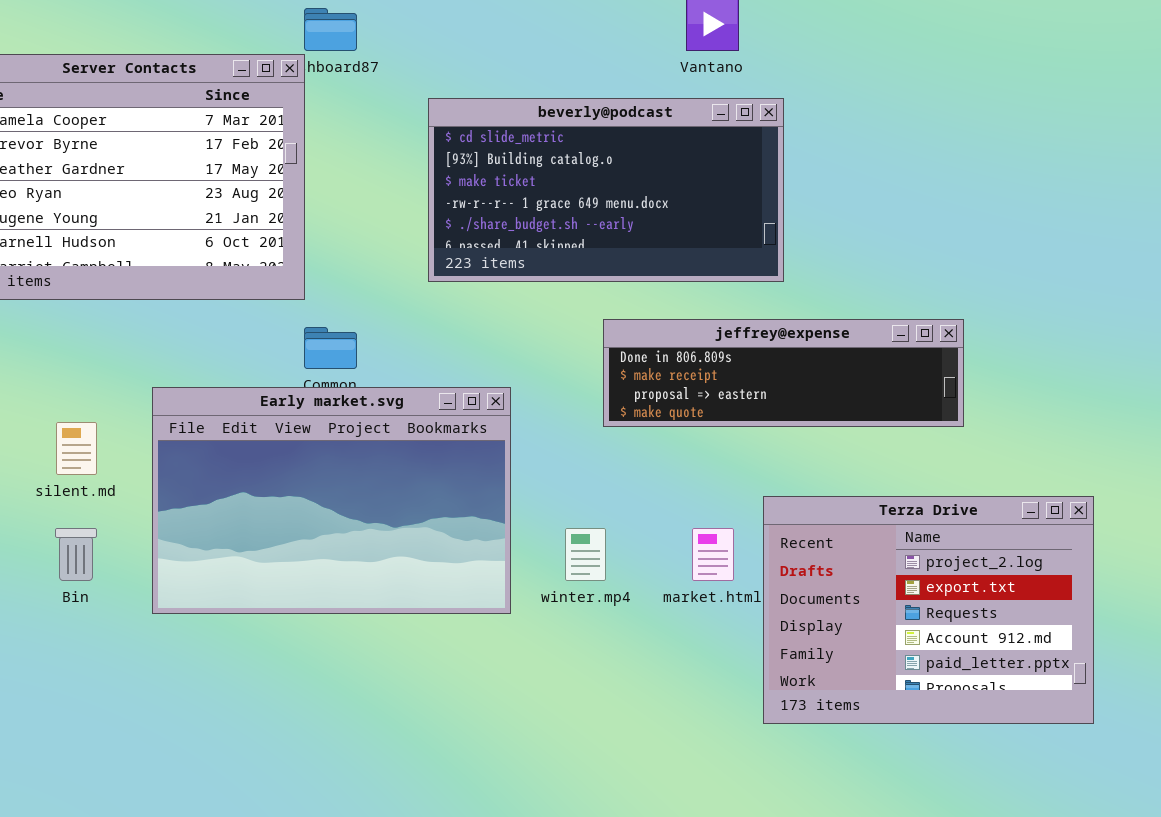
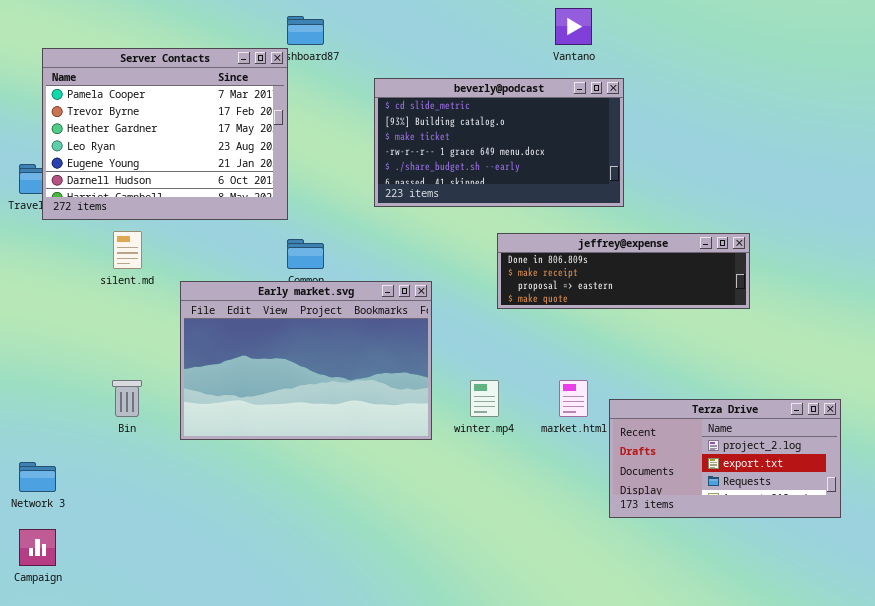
silent.md: [56,422,97,475] -> [113,231,142,269], moved
Terza Drive: [763,496,1094,724] -> [609,399,841,518], resized

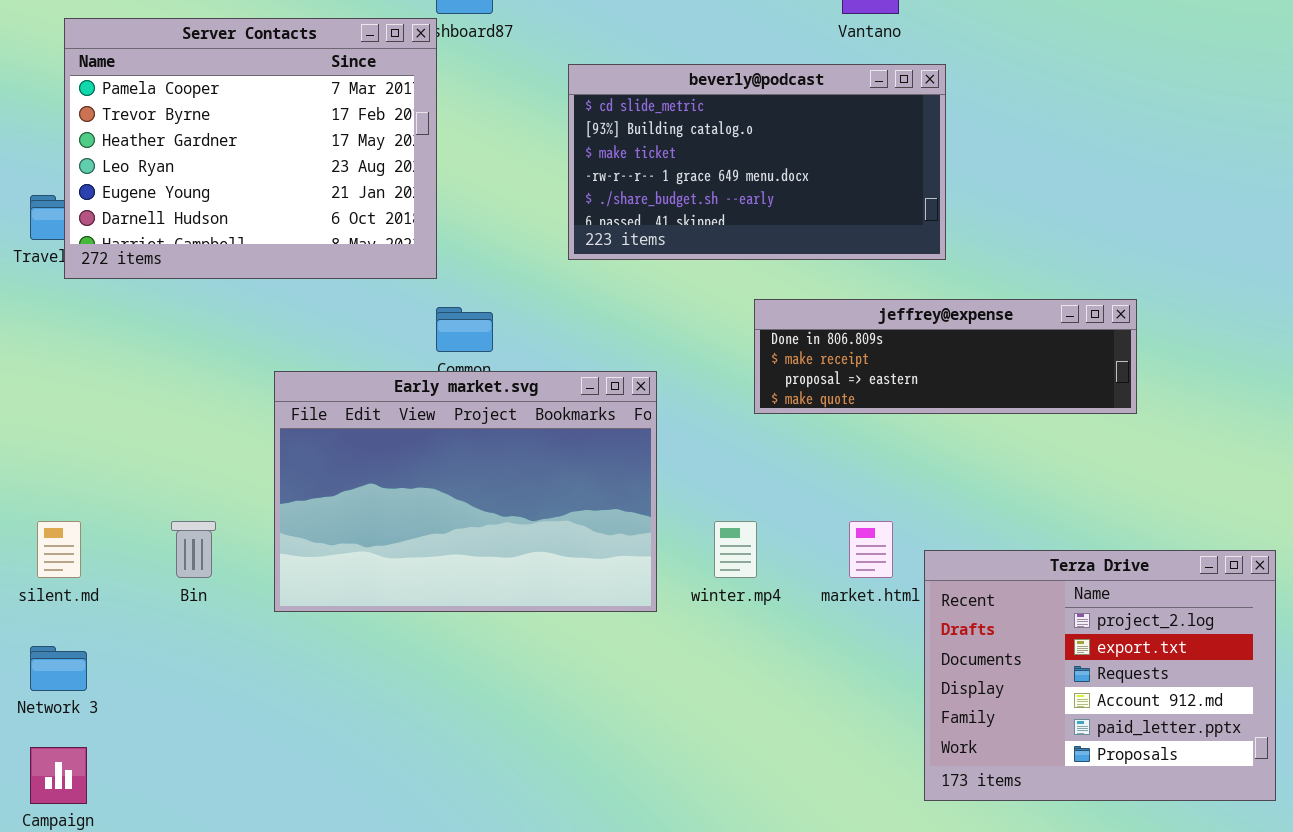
silent.md: [113,231,142,269] -> [37,521,81,578], moved
Terza Drive: [609,399,841,518] -> [924,550,1276,801], resized

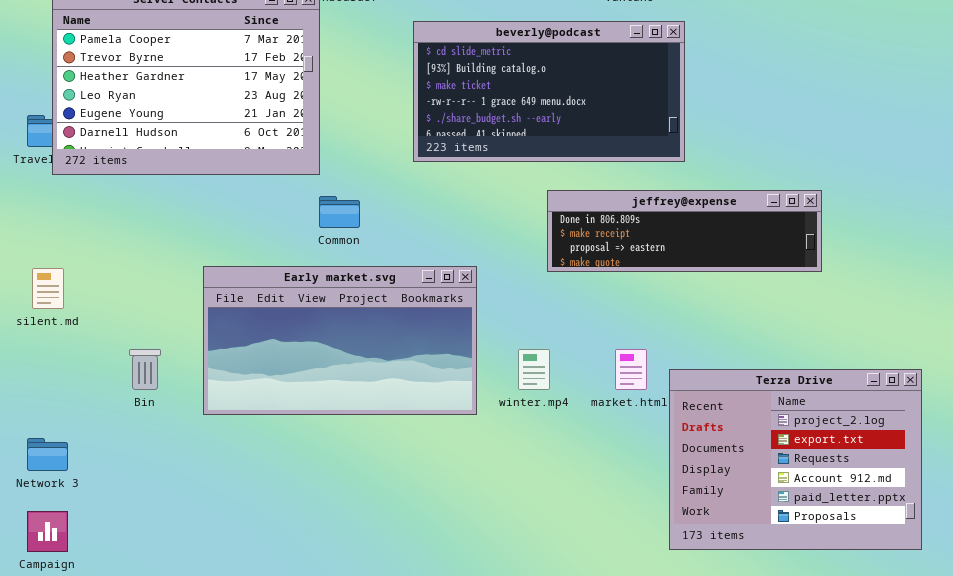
Early market.svg: [274,371,657,612] -> [203,266,477,415], resized
silent.md: [37,521,81,578] -> [32,268,64,309], moved

